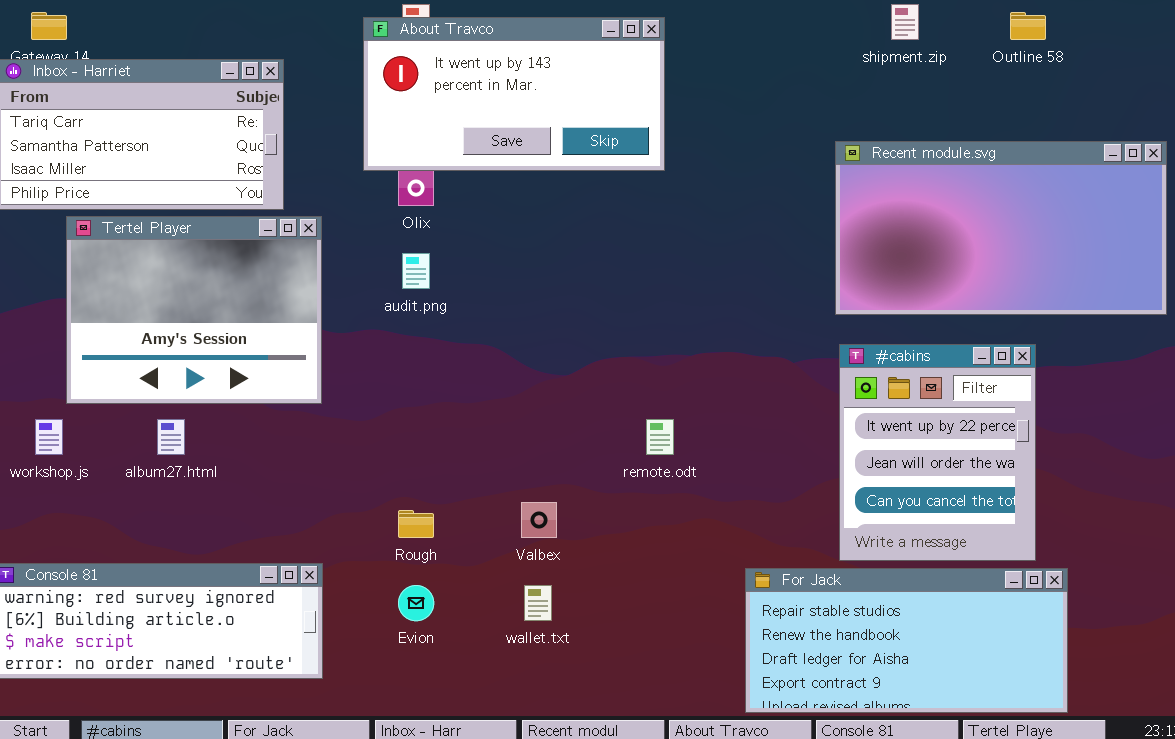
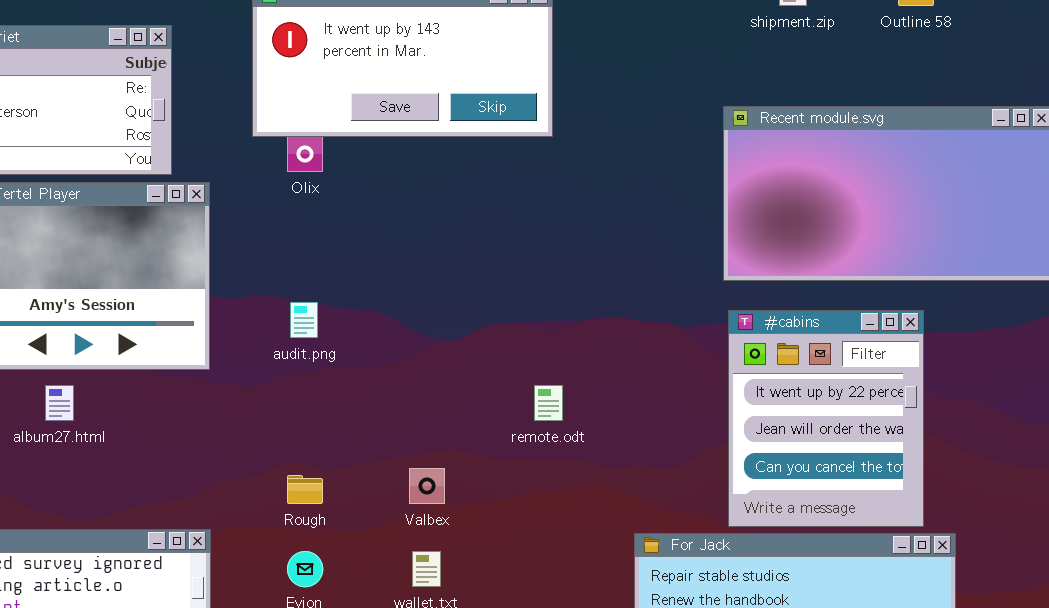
audit.png: [402,253,430,289] -> [290,302,318,338], moved

